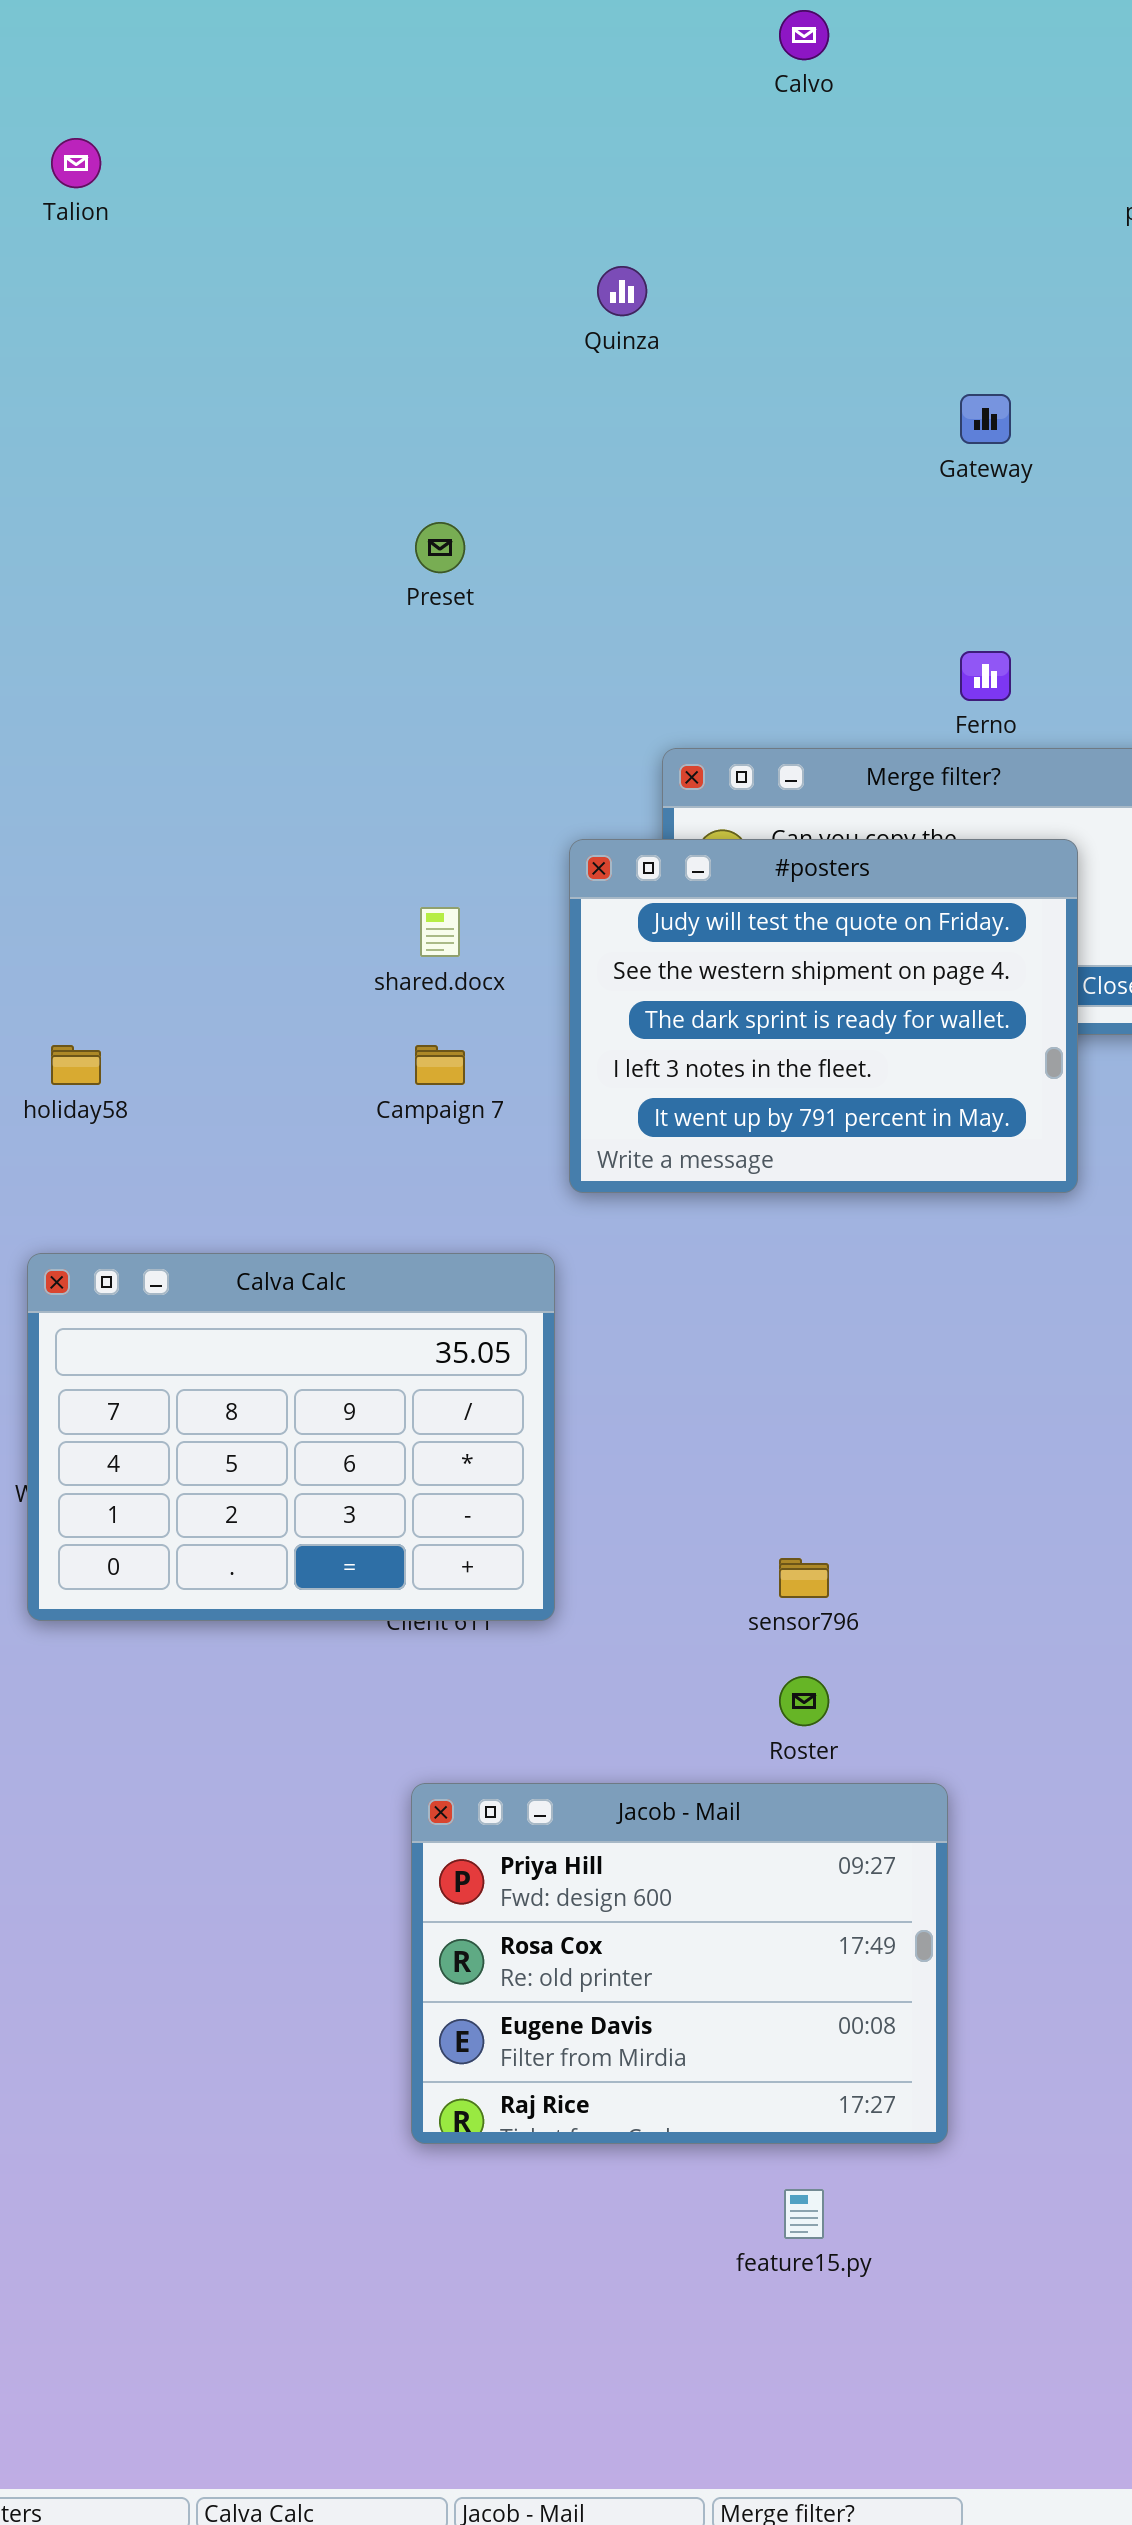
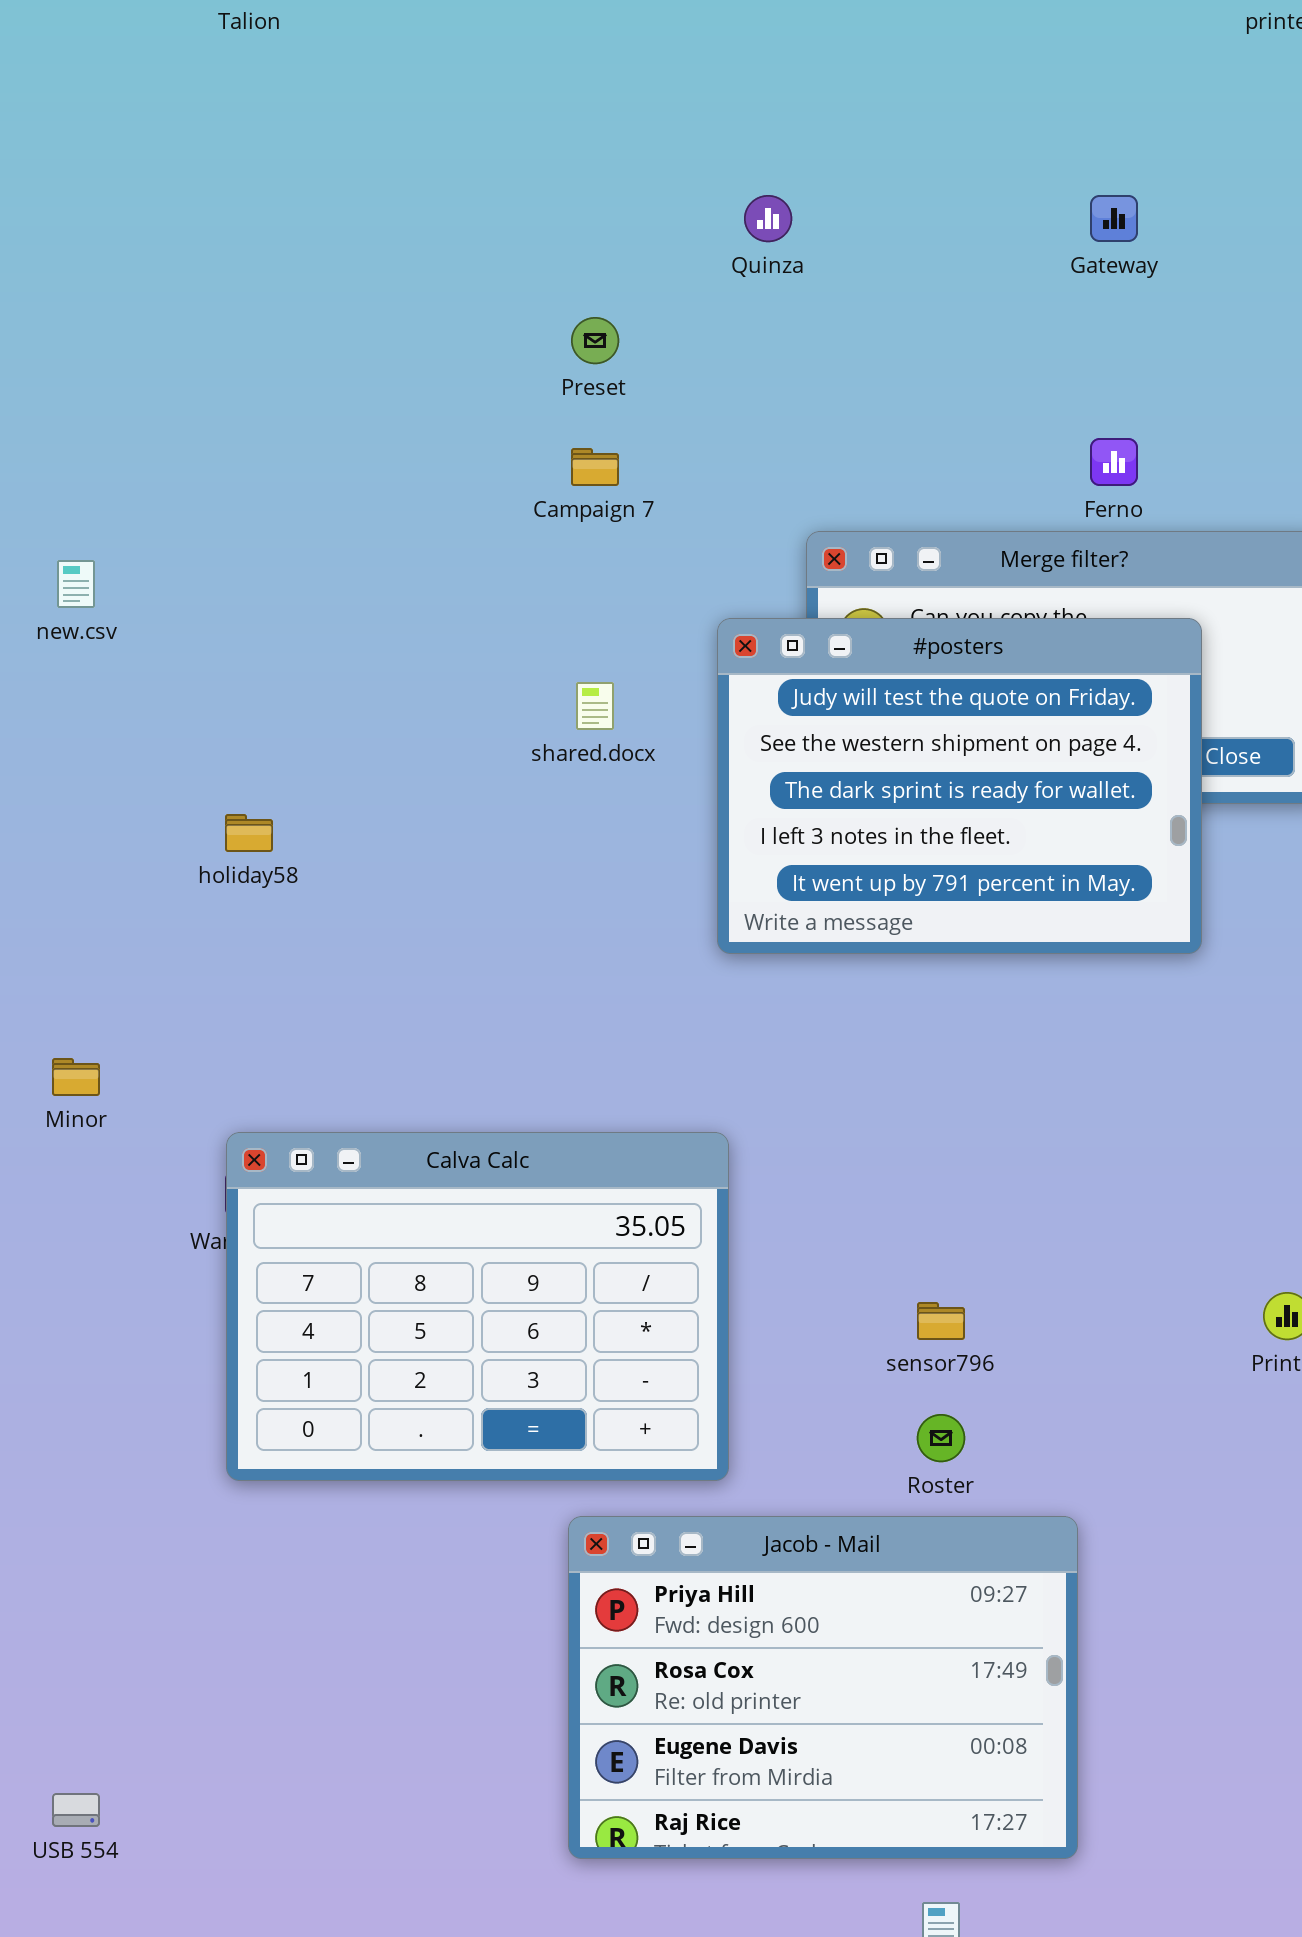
Quinza: [597,266,647,316] -> [744,195,792,242], moved
Campaign 7: [415,1045,465,1085] -> [571,448,619,486], moved
Calva Calc: [27,1253,555,1621] -> [226,1132,729,1481], moved

